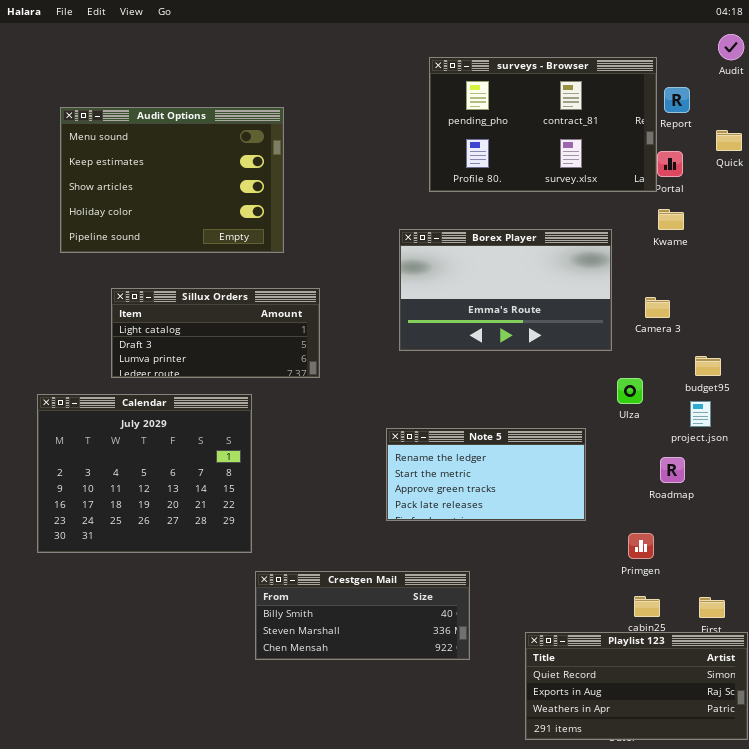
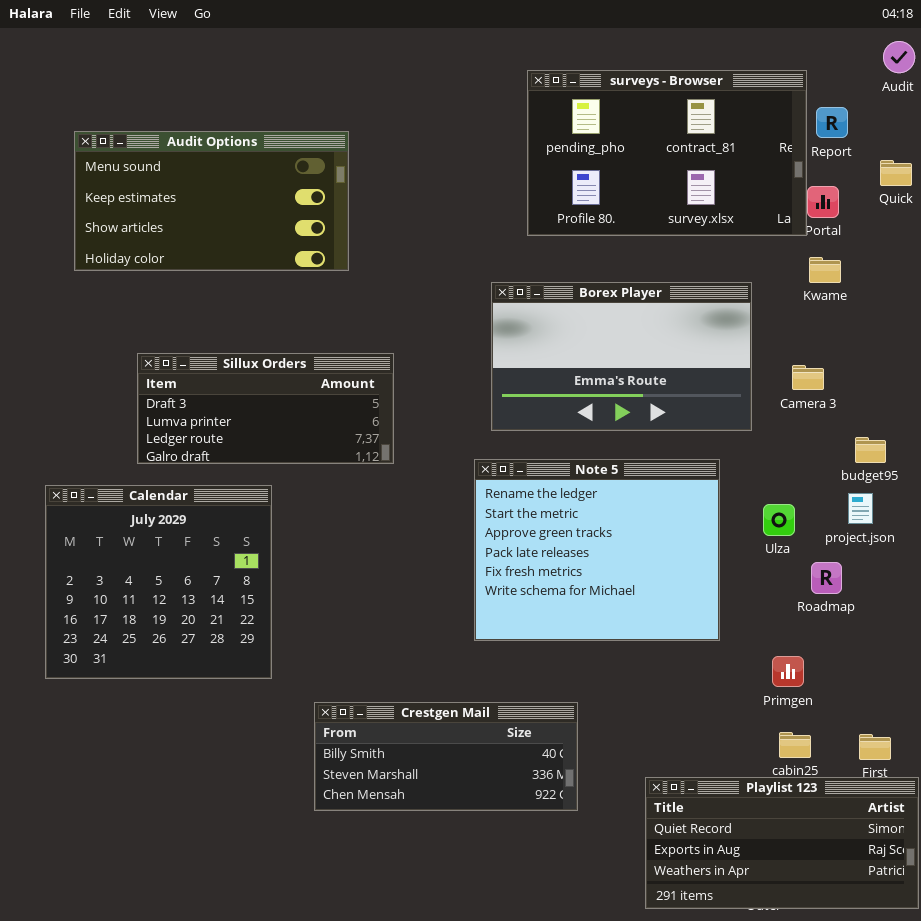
Audit Options: [60,107,284,253] -> [74,131,349,271], resized
Sillux Orders: [111,288,320,378] -> [137,353,394,464], scrolled down 1 row
Ulza: [617,378,643,404] -> [763,504,795,536], moved
Calendar: [37,394,252,553] -> [45,485,272,679], resized
Note 5: [386,428,586,521] -> [474,459,720,641], resized

